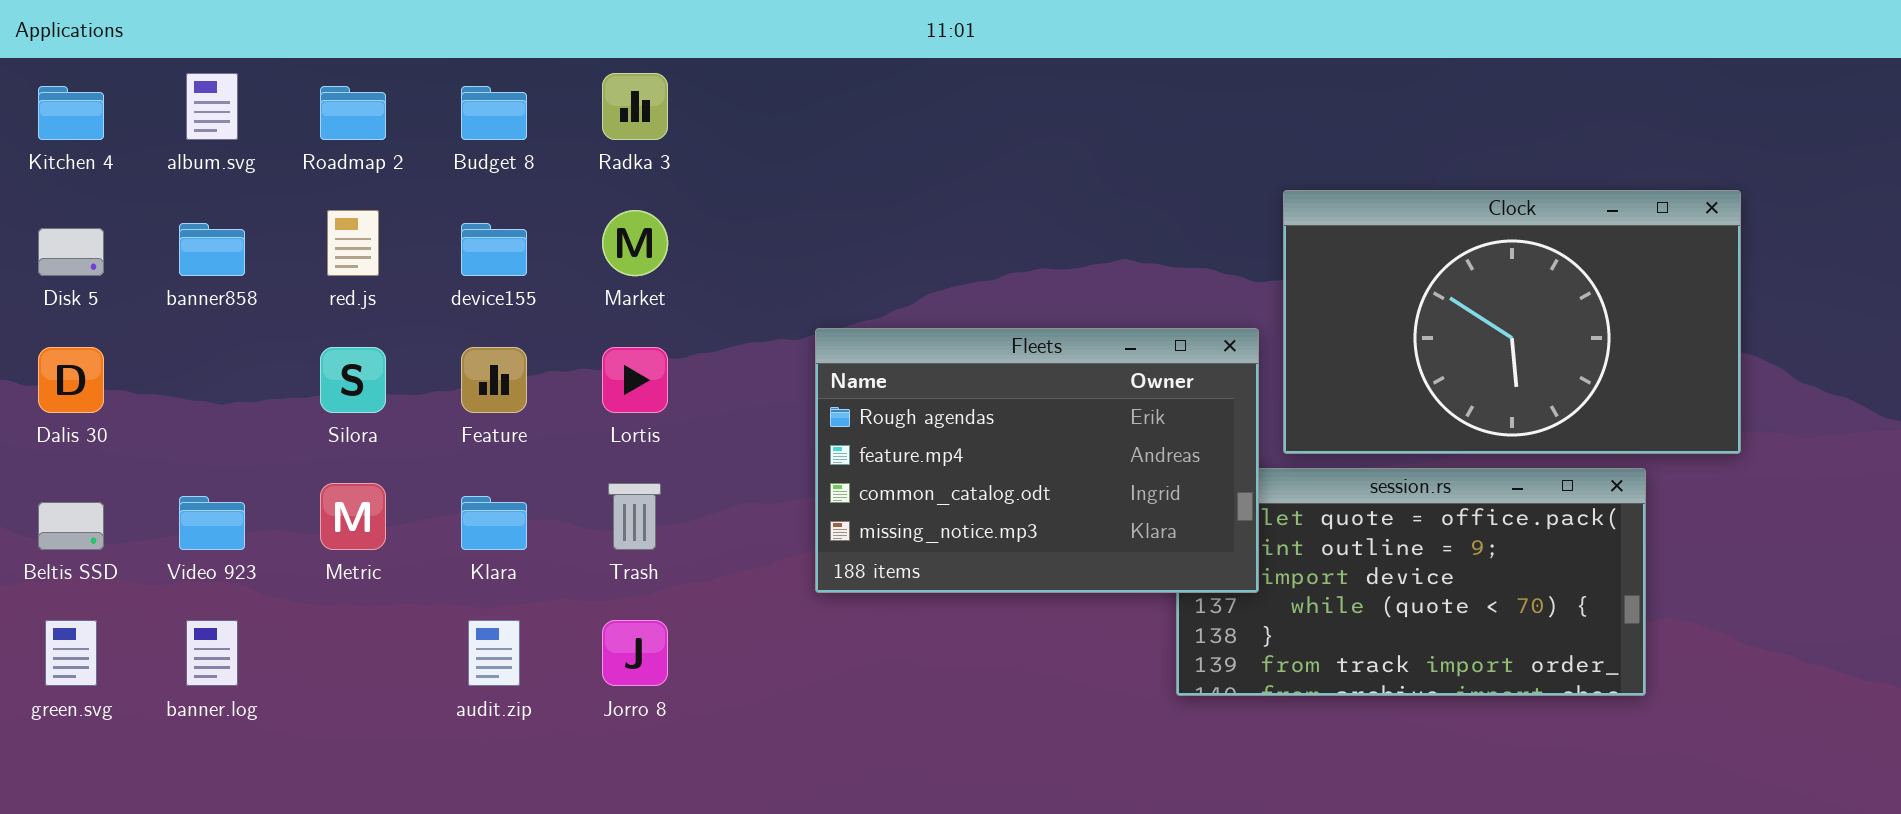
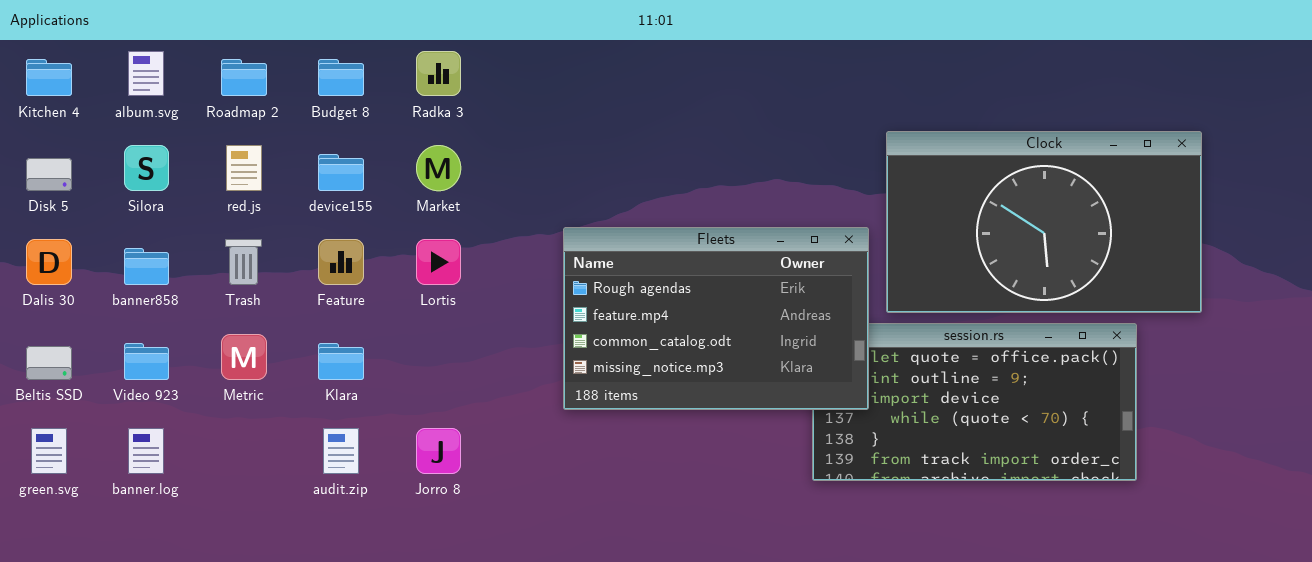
banner858: [179,223,245,276] -> [124,248,169,285], moved
Silora: [320,347,386,413] -> [124,145,169,191], moved
Trash: [608,483,661,550] -> [225,239,262,285], moved

